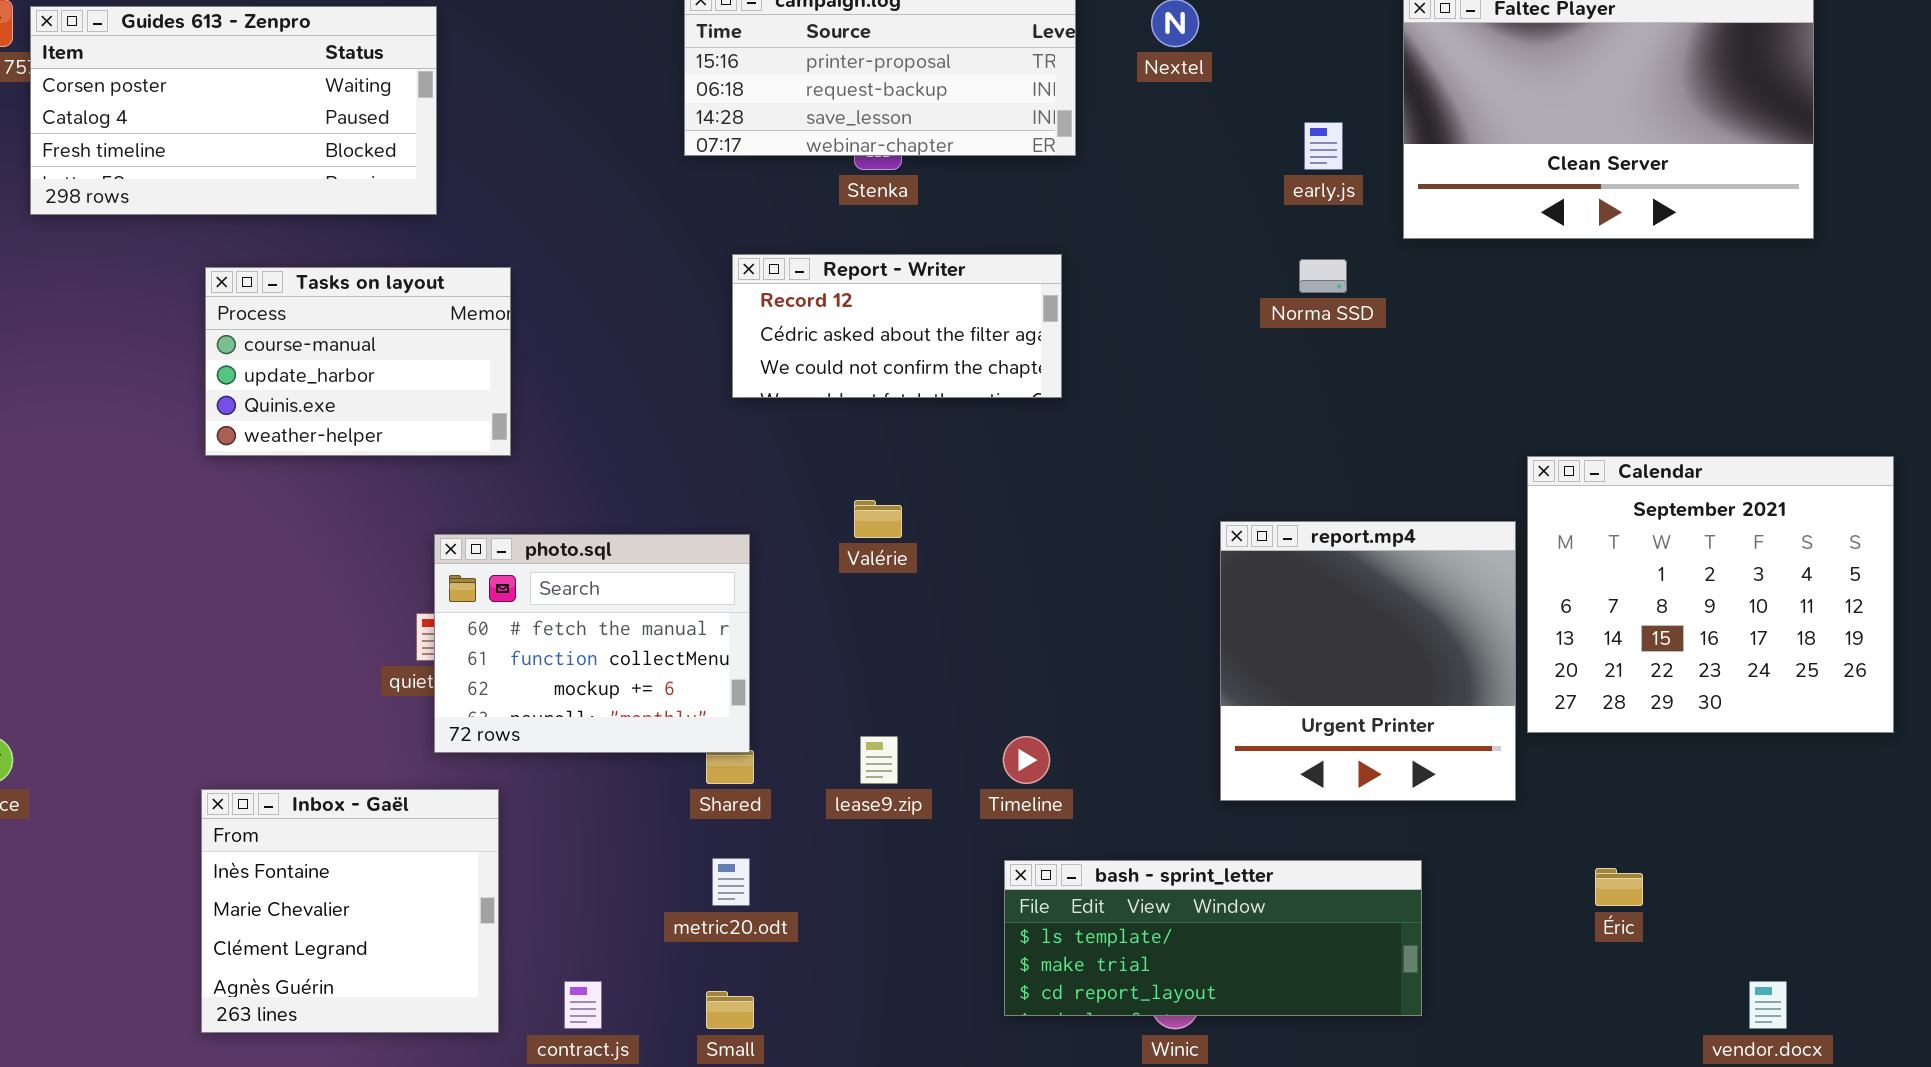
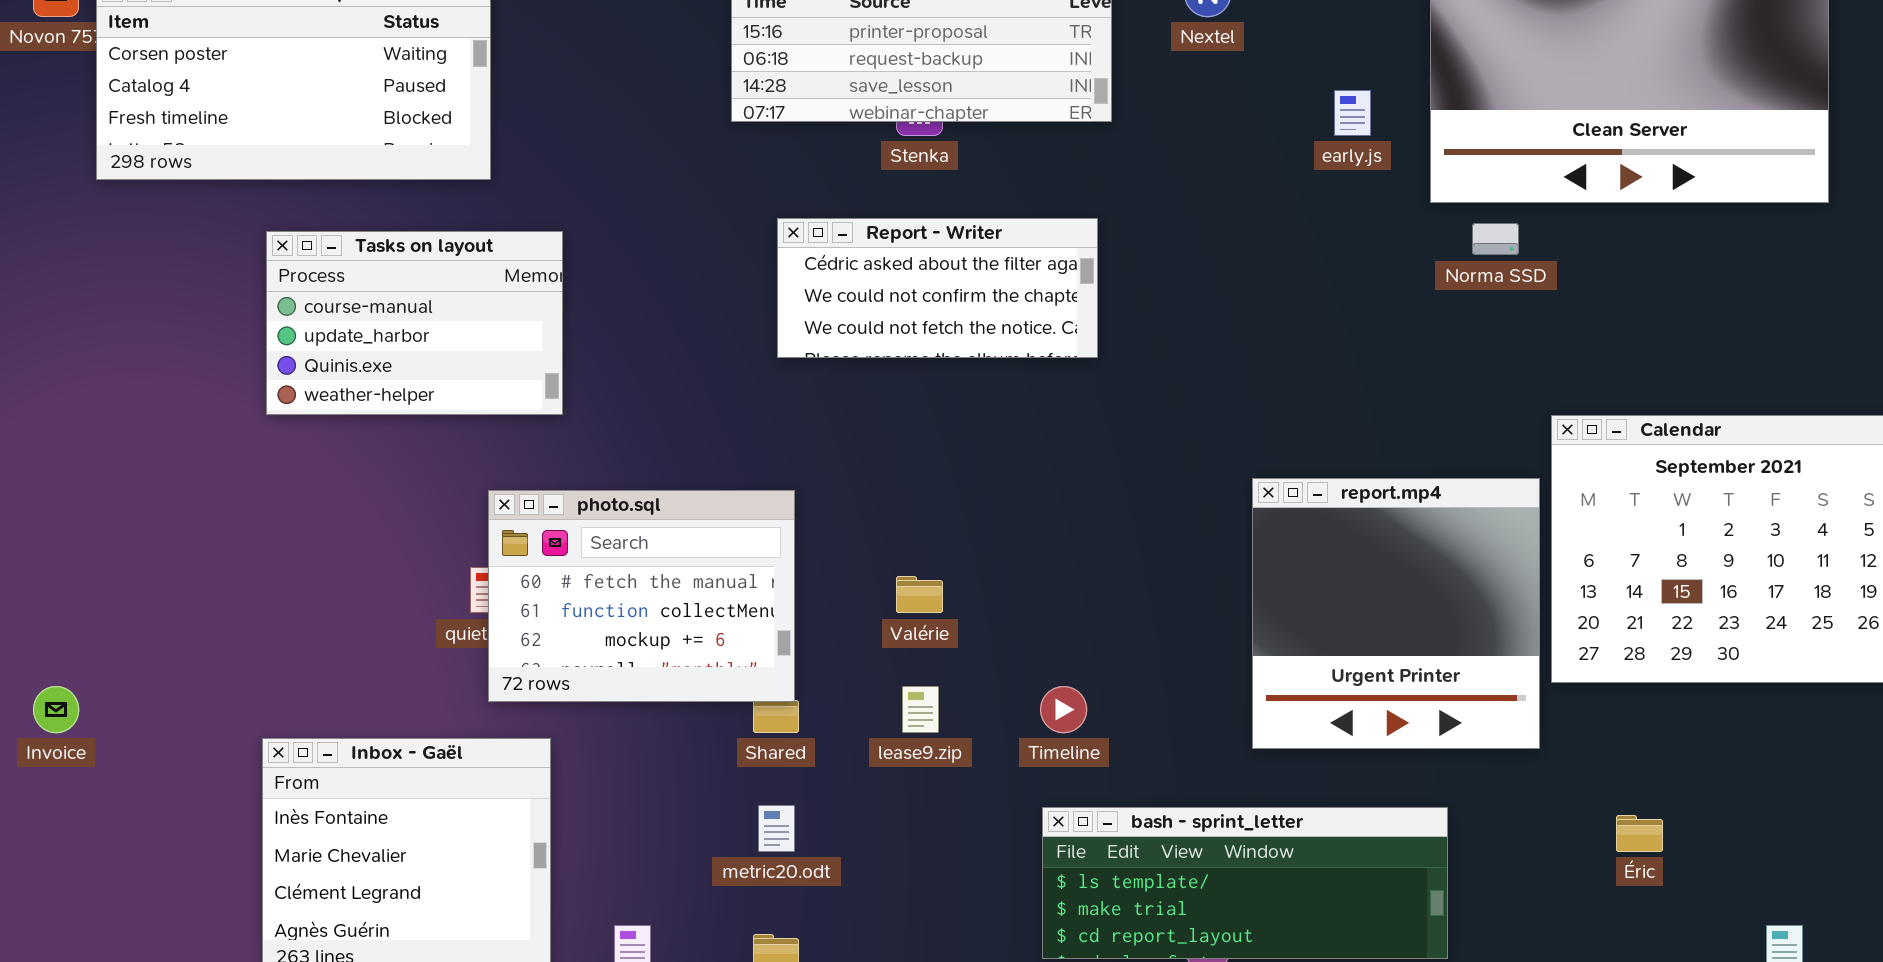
Report - Writer: [732,254,1062,398] -> [777,218,1098,358], scrolled down 1 row
Norma SSD: [1299,259,1347,293] -> [1472,223,1519,255], moved
Valérie: [854,500,902,538] -> [896,576,943,613], moved

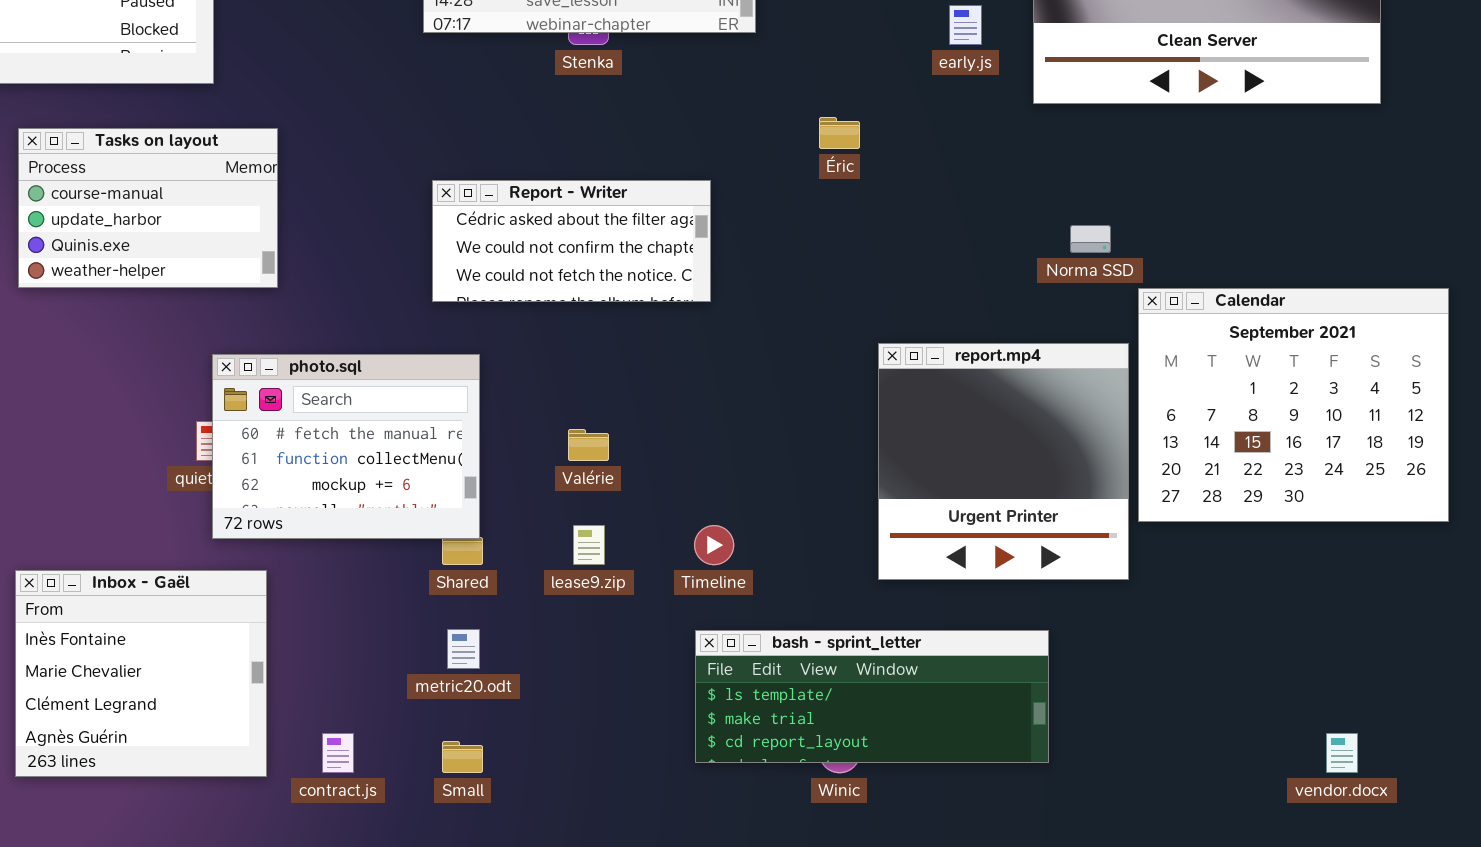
Report - Writer: [777,218,1098,358] -> [432,180,711,302], moved
Norma SSD: [1472,223,1519,255] -> [1070,225,1111,253], moved
Éric: [1616,815,1663,852] -> [819,117,860,149], moved

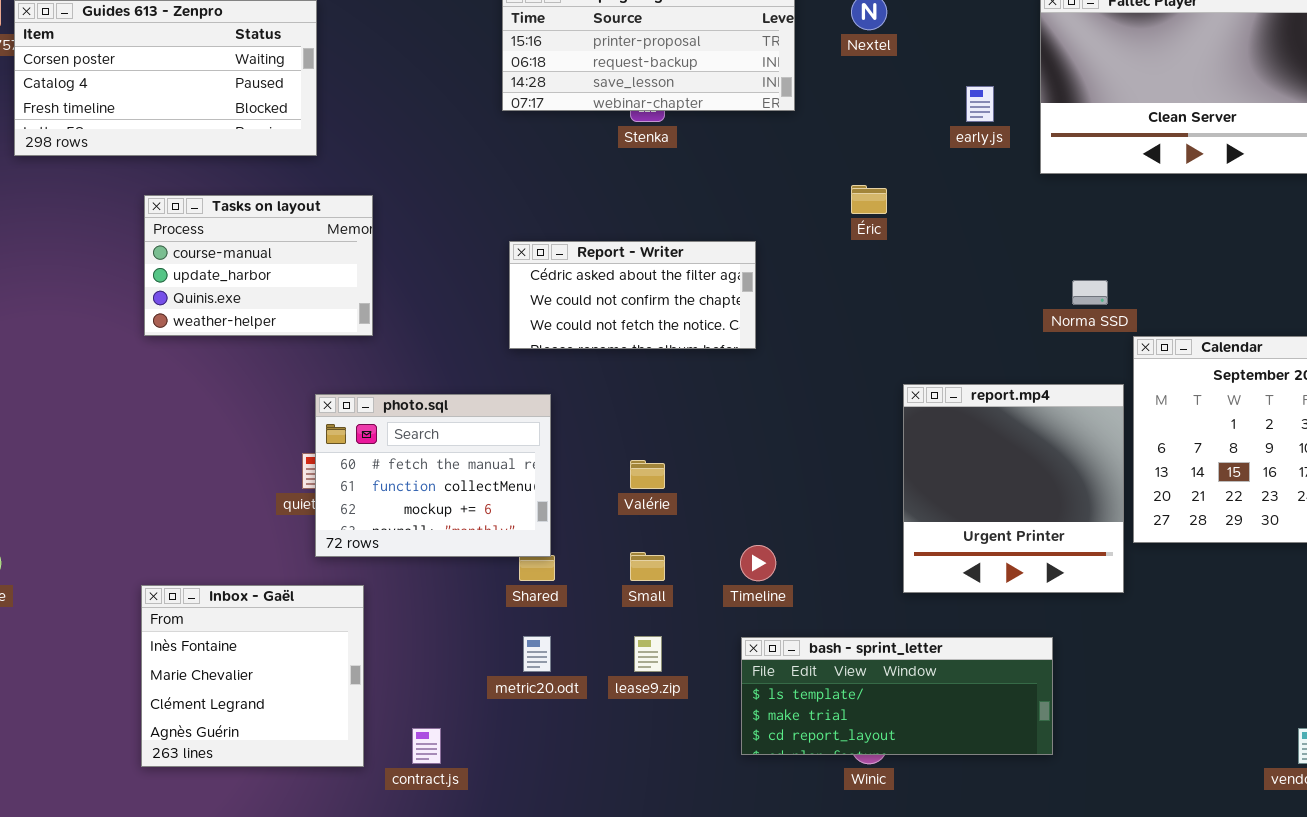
lease9.zip: [573,525,605,565] -> [634,636,662,672], moved
Small: [442,741,483,773] -> [630,552,665,581], moved

